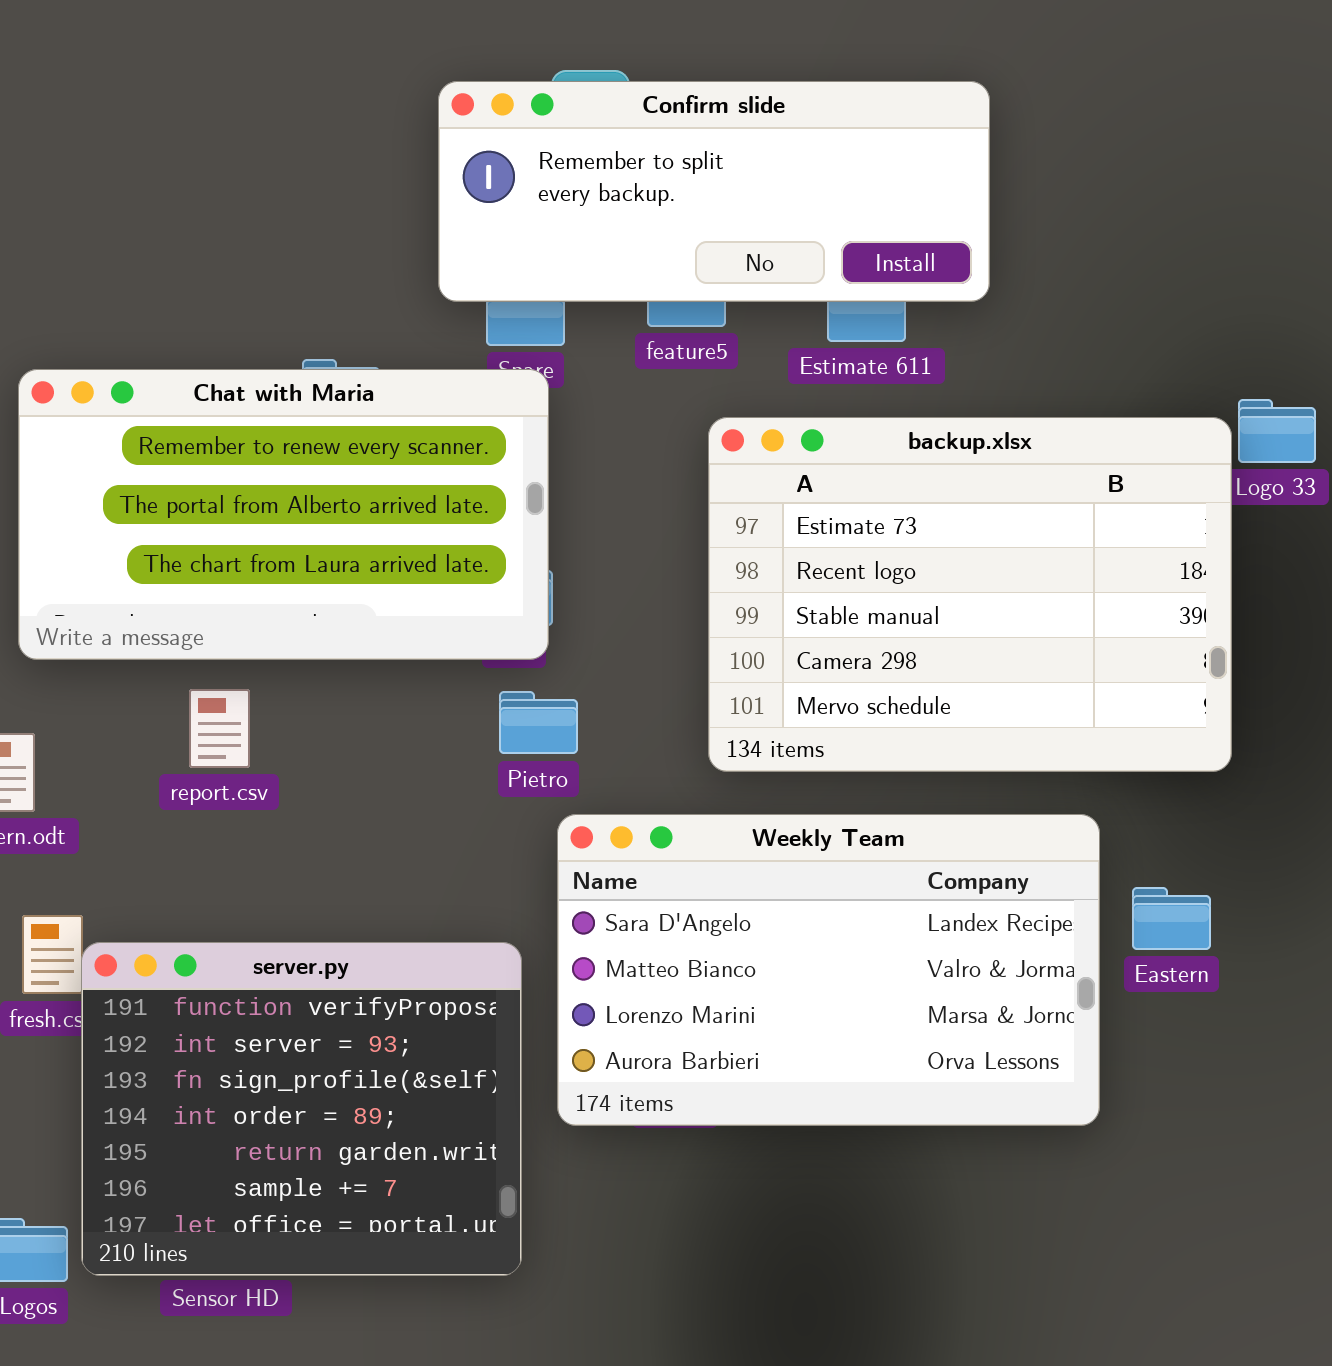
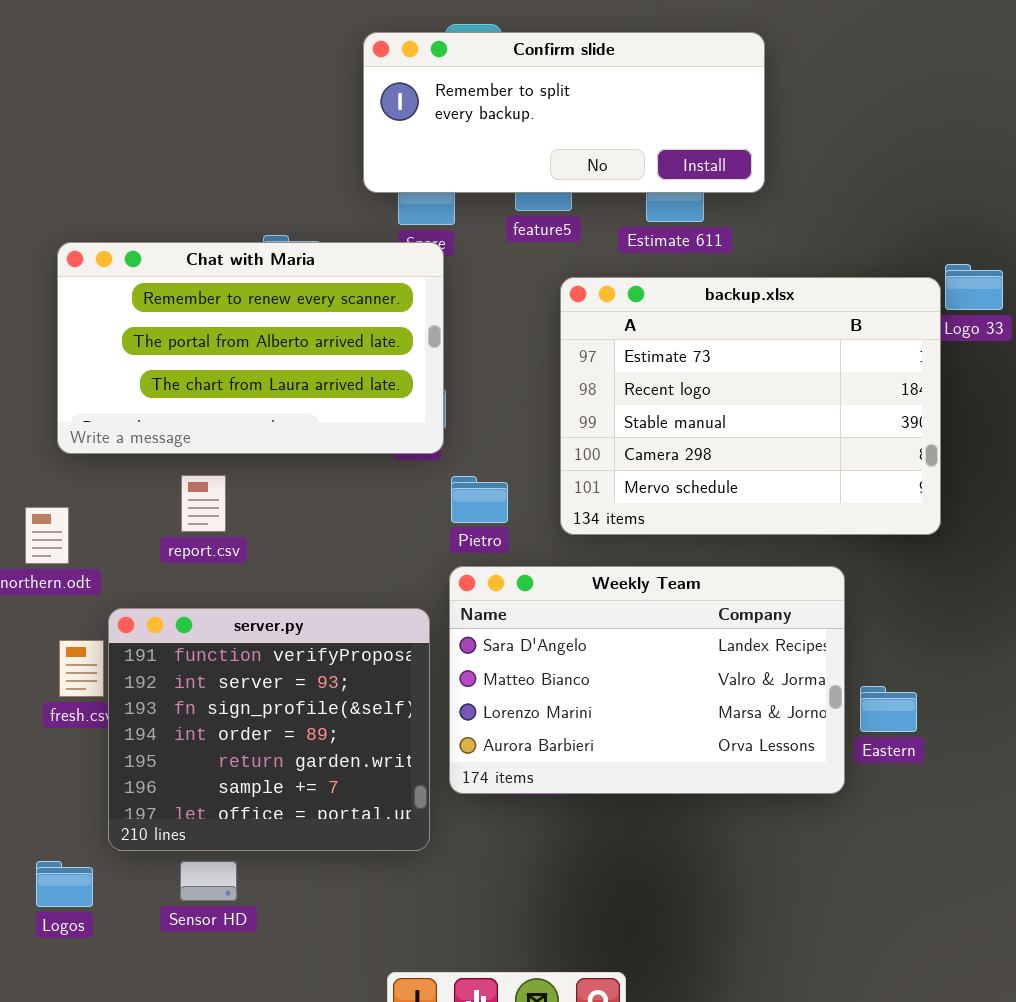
Pietro: [499,691,578,754] -> [451,476,508,523], moved
Eastern: [1132,887,1211,950] -> [860,686,917,732], moved
server.py: [81,942,522,1276] -> [108,608,430,851], moved

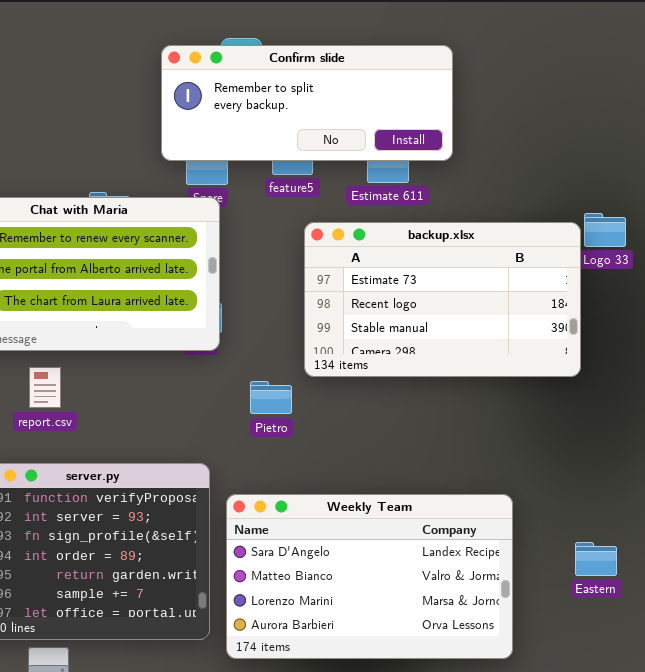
backup.xlsx: [560,277,941,535] -> [304,222,581,377], resized
Pietro: [451,476,508,523] -> [250,381,292,414], moved
Weekly Team: [449,566,845,794] -> [226,494,513,659], moved
Eastern: [860,686,917,732] -> [575,542,617,576], moved

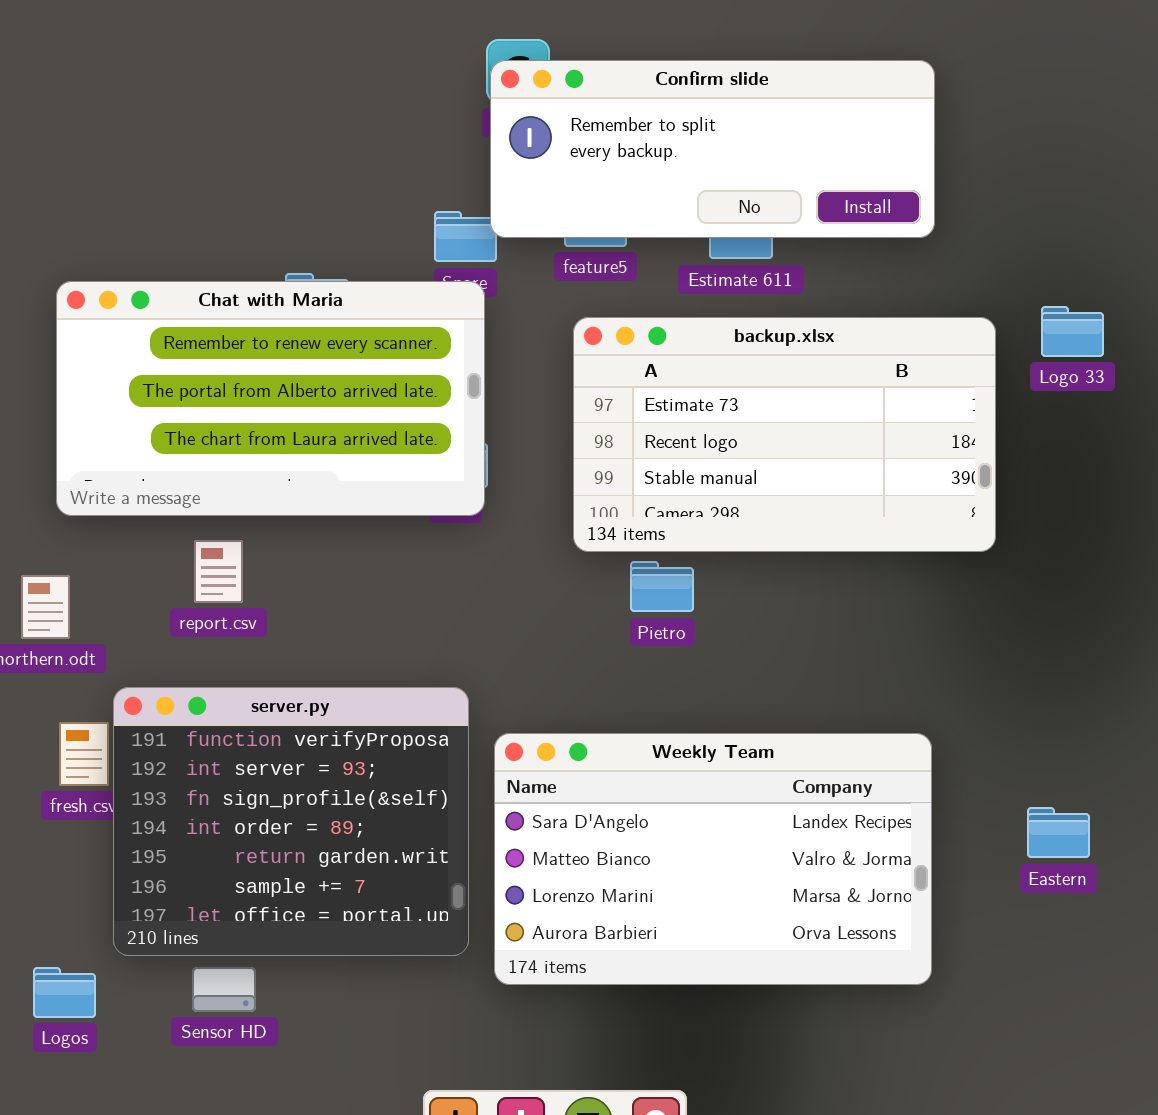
Confirm slide: [161,45,453,161] -> [490,60,935,238], moved
backup.xlsx: [304,222,581,377] -> [573,317,996,552], moved
Pietro: [250,381,292,414] -> [630,561,694,612], moved

